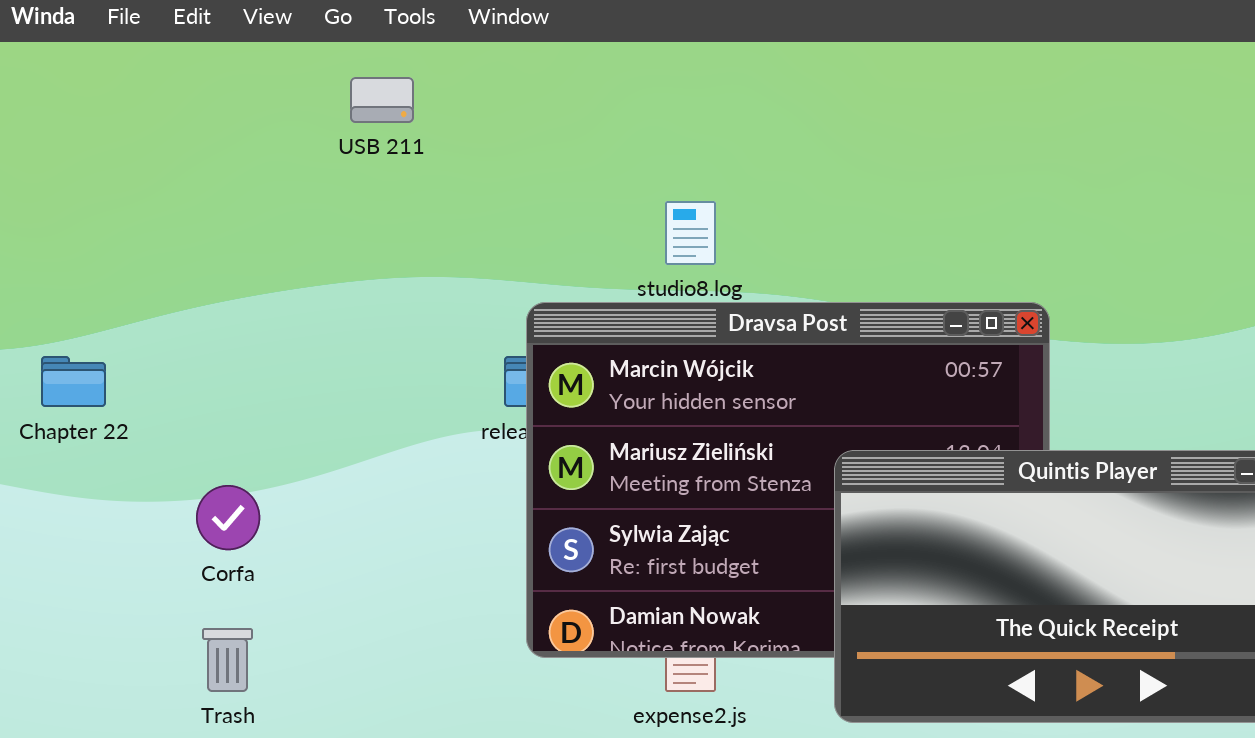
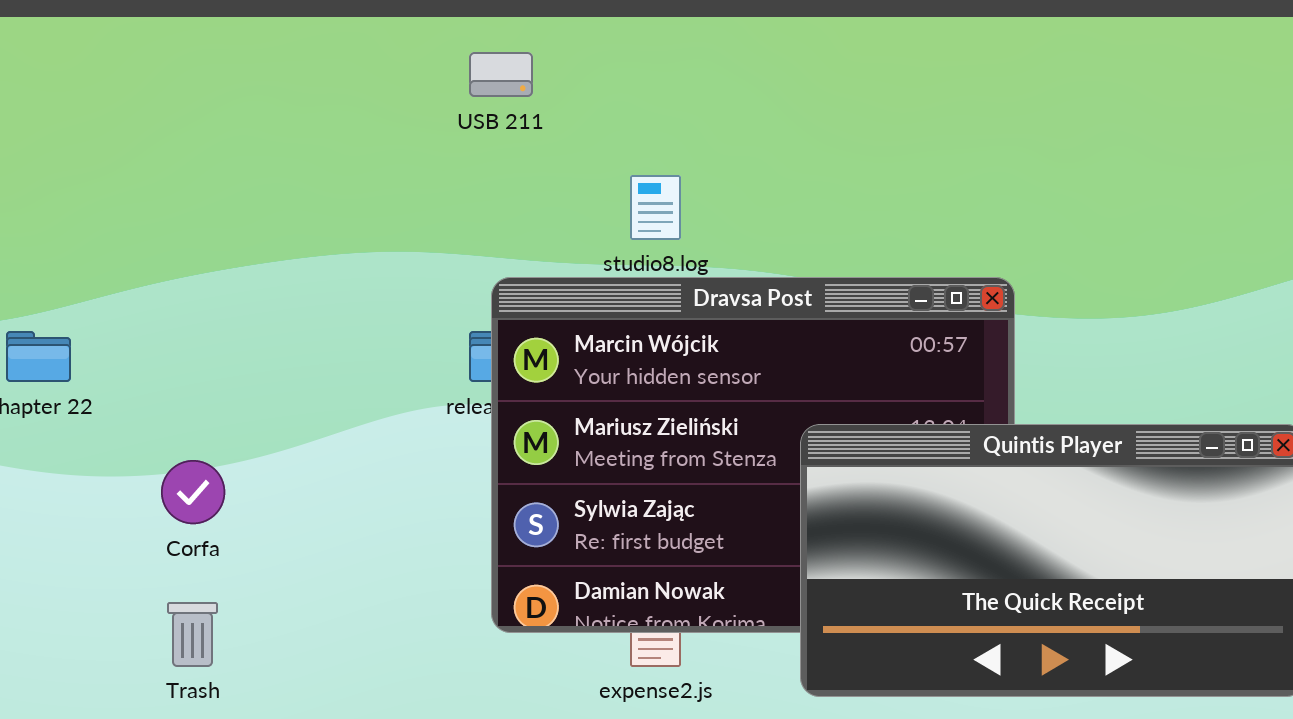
USB 211: [350,77,414,123] -> [469,52,533,97], moved

